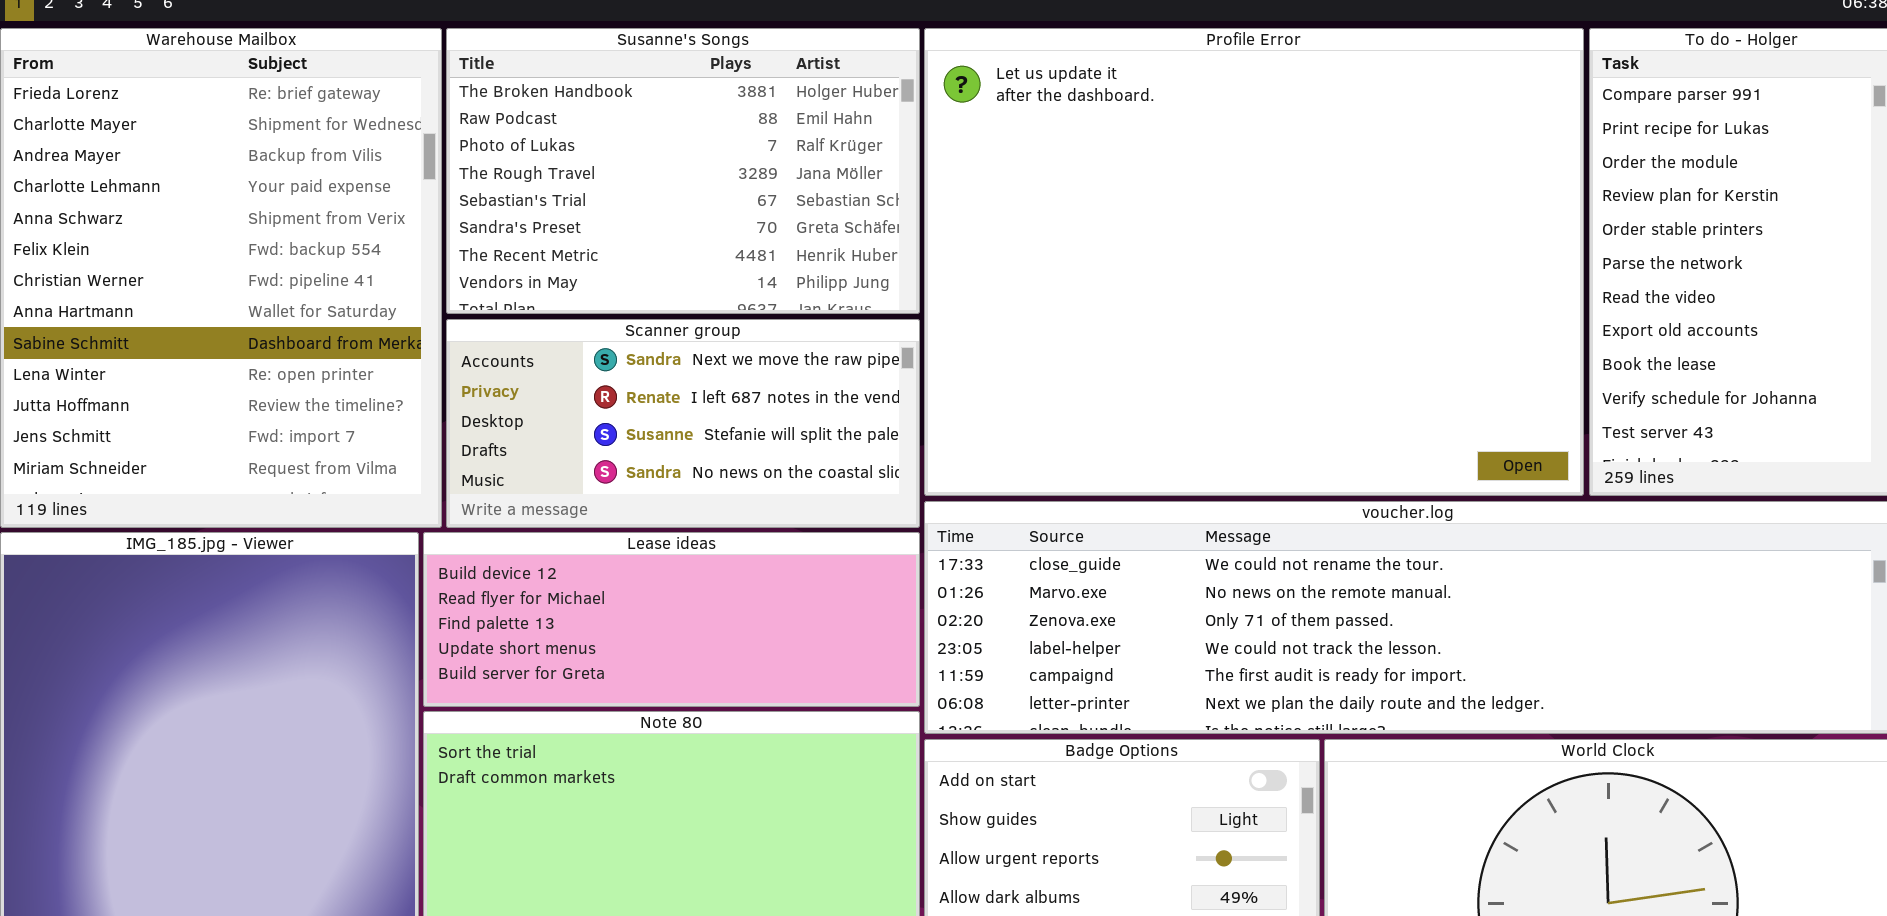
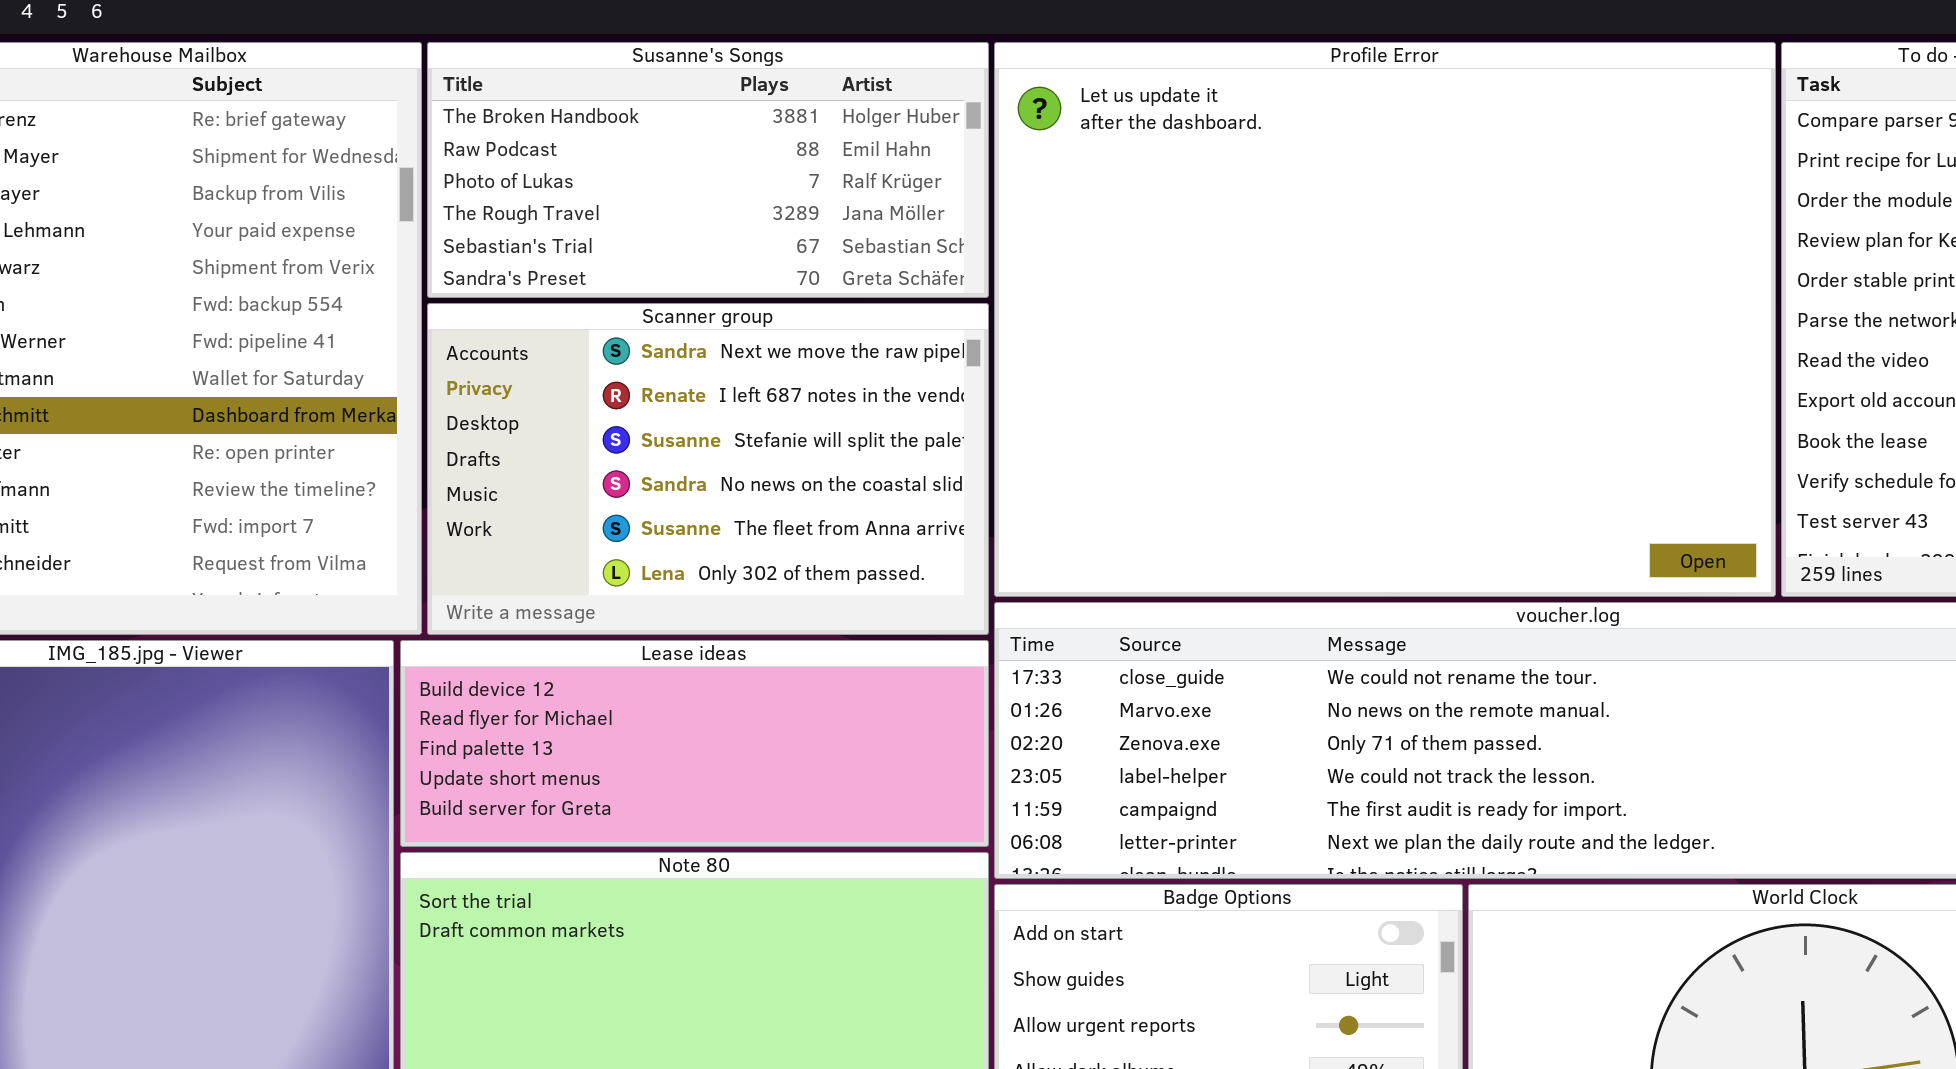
Susanne's Songs: [446,28,920,314] -> [427,42,989,298], resized
Scanner group: [446,319,920,528] -> [427,303,989,635], resized

